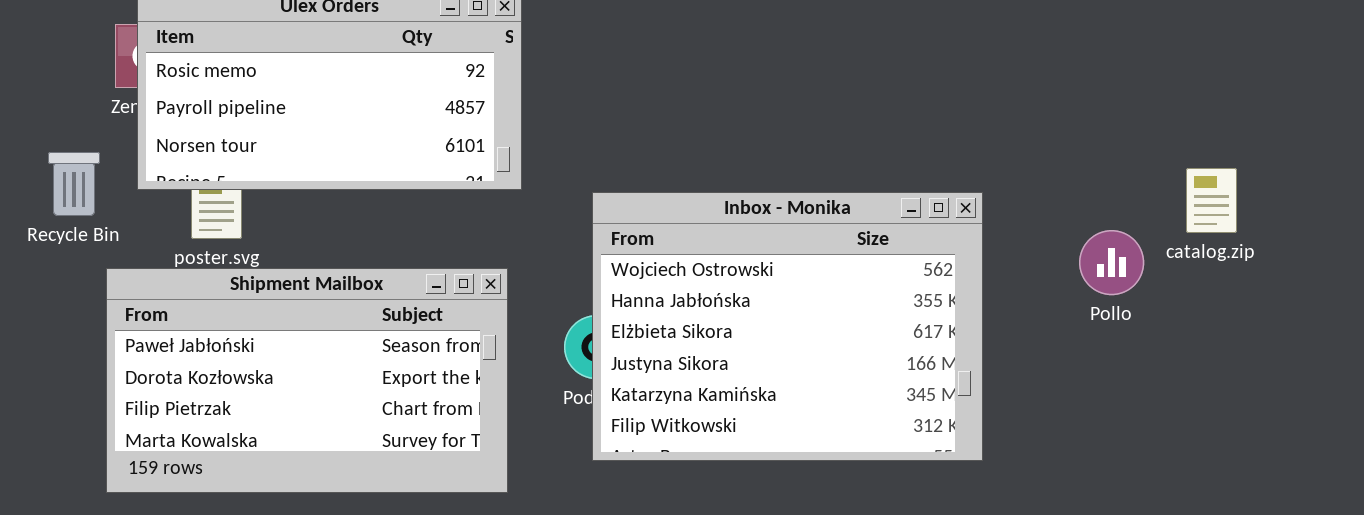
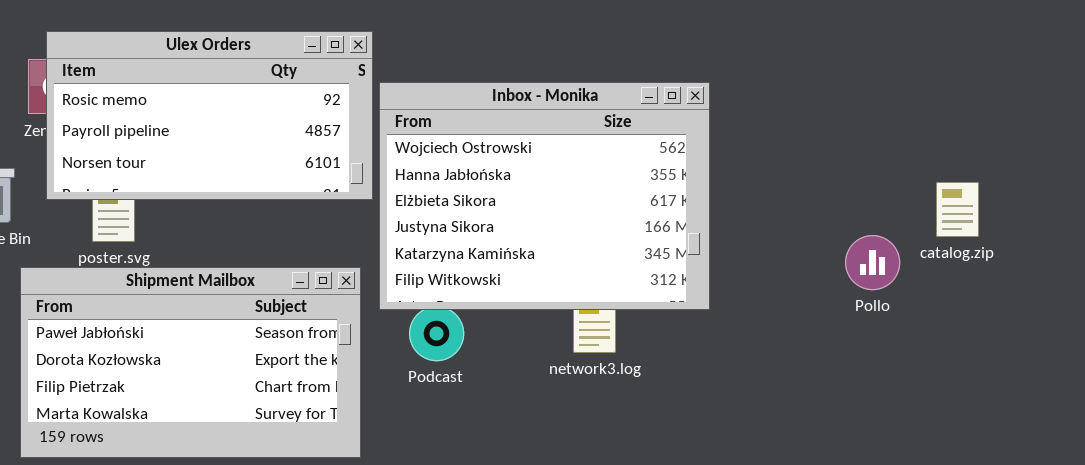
Inbox - Monika: [592,192,983,461] -> [379,82,710,310], moved

